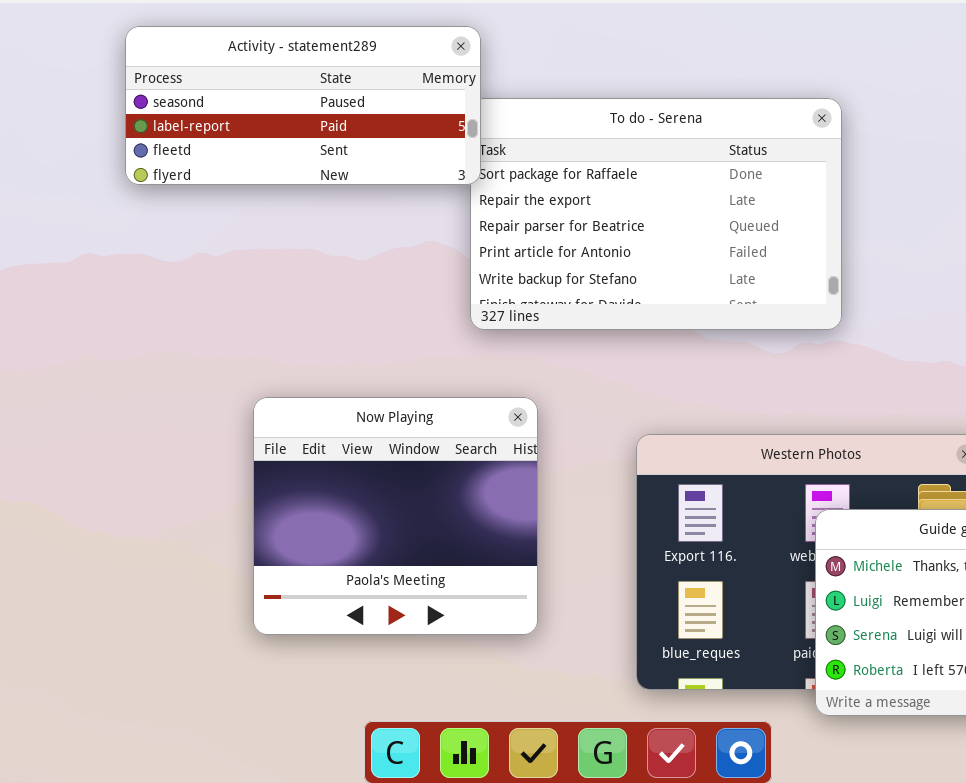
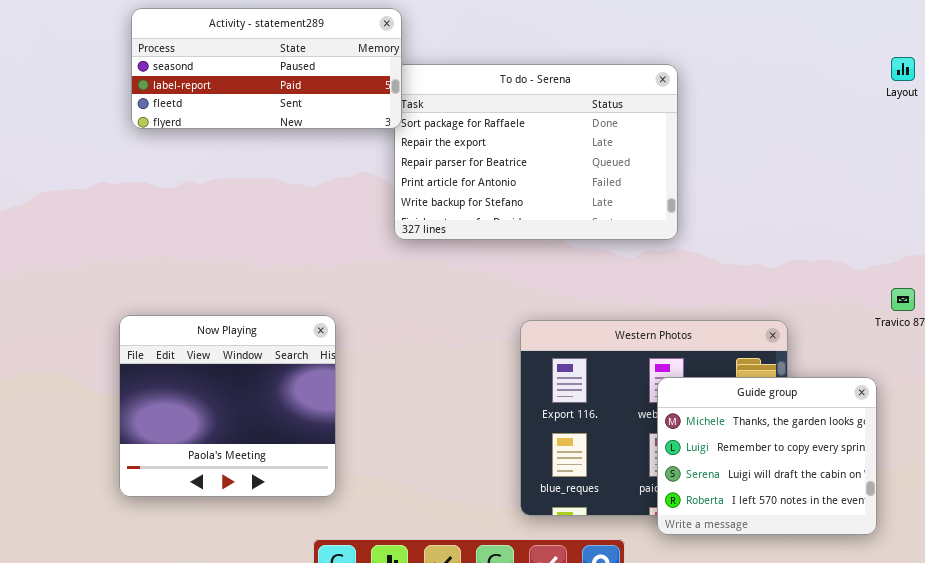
Now Playing: [253,397,538,635] -> [119,315,336,497], moved

